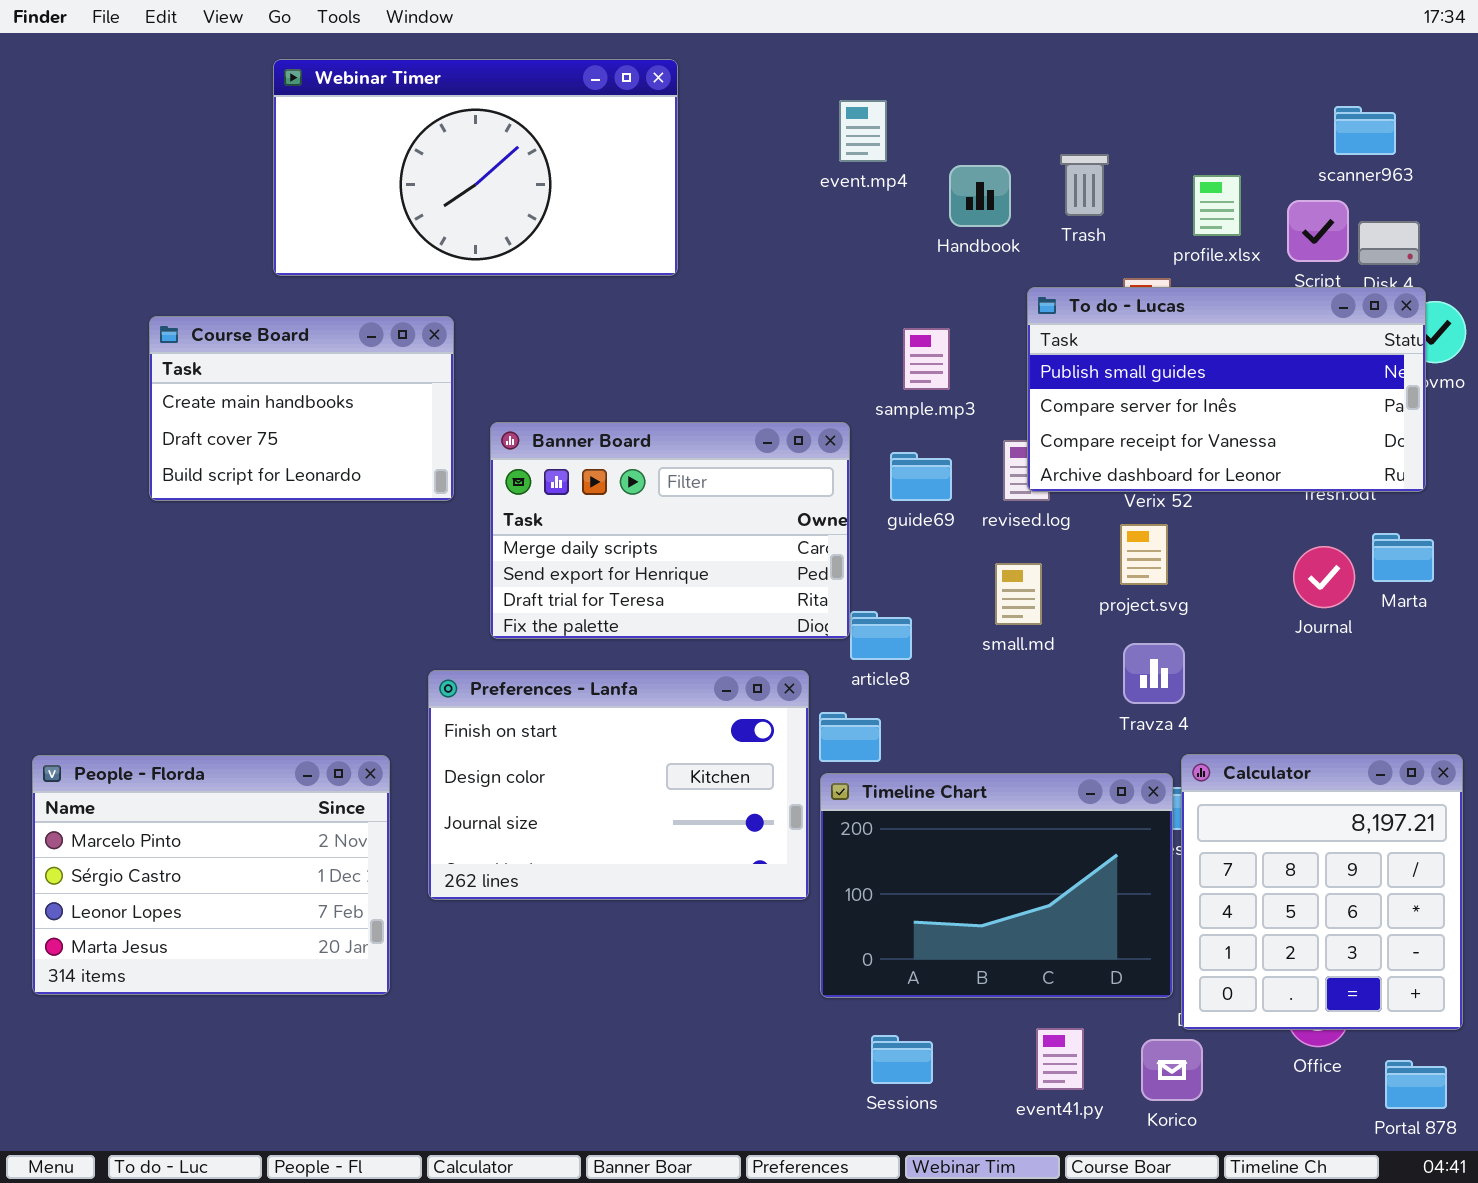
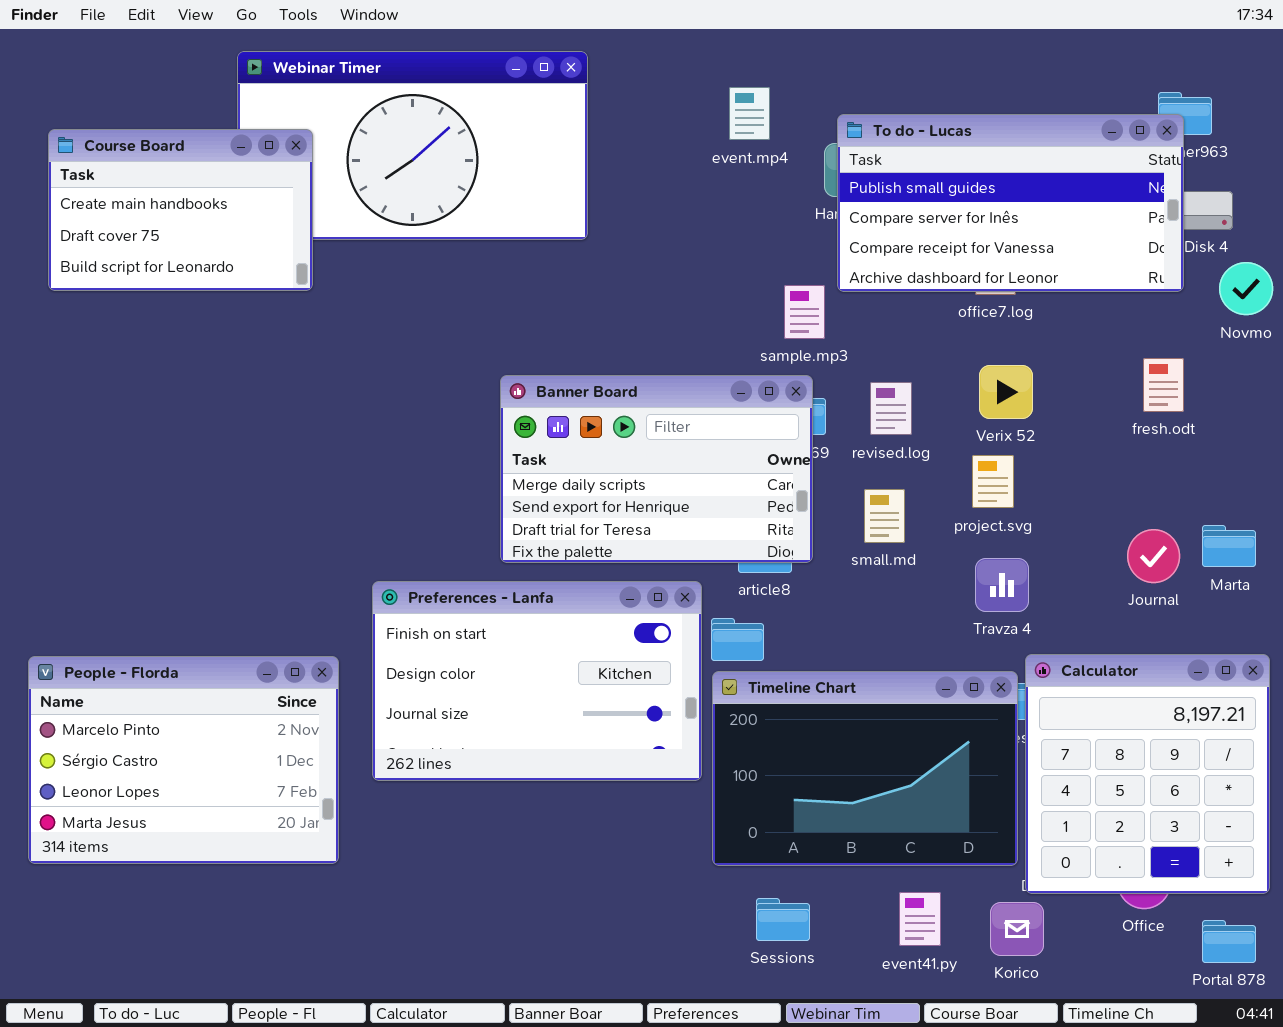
To do - Lucas: [1027,287,1426,492] -> [837,114,1184,292], moved
Course Board: [149,316,454,501] -> [48,129,313,291], moved
Banner Board: [490,422,850,639] -> [500,375,813,563], moved
Marta: [1372,533,1434,582] -> [1202,525,1256,567], moved
Journal: [1293,546,1355,608] -> [1127,529,1180,583], moved

